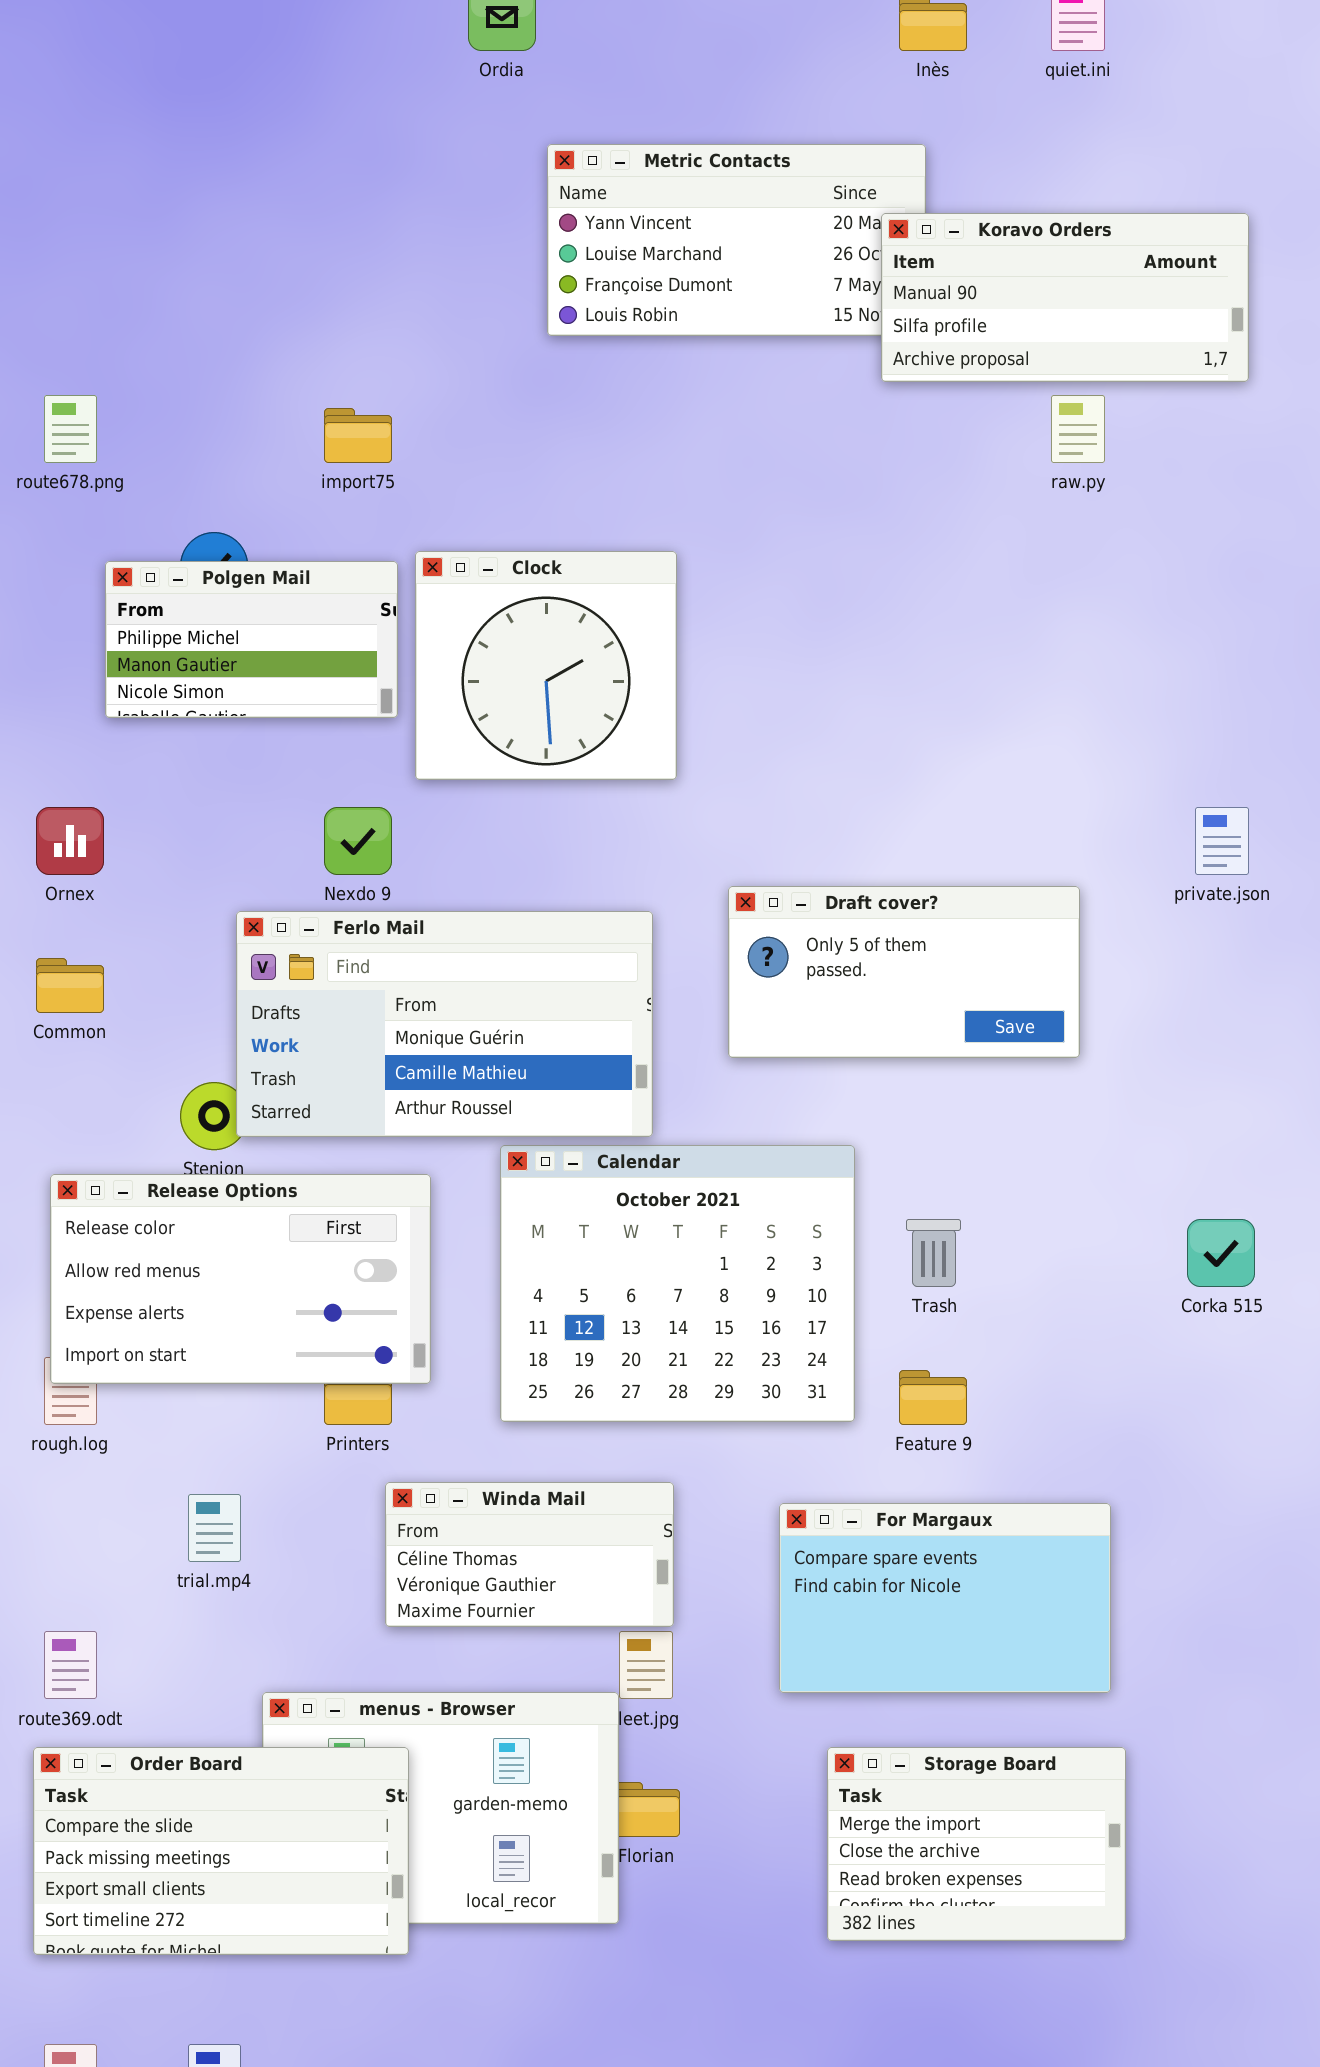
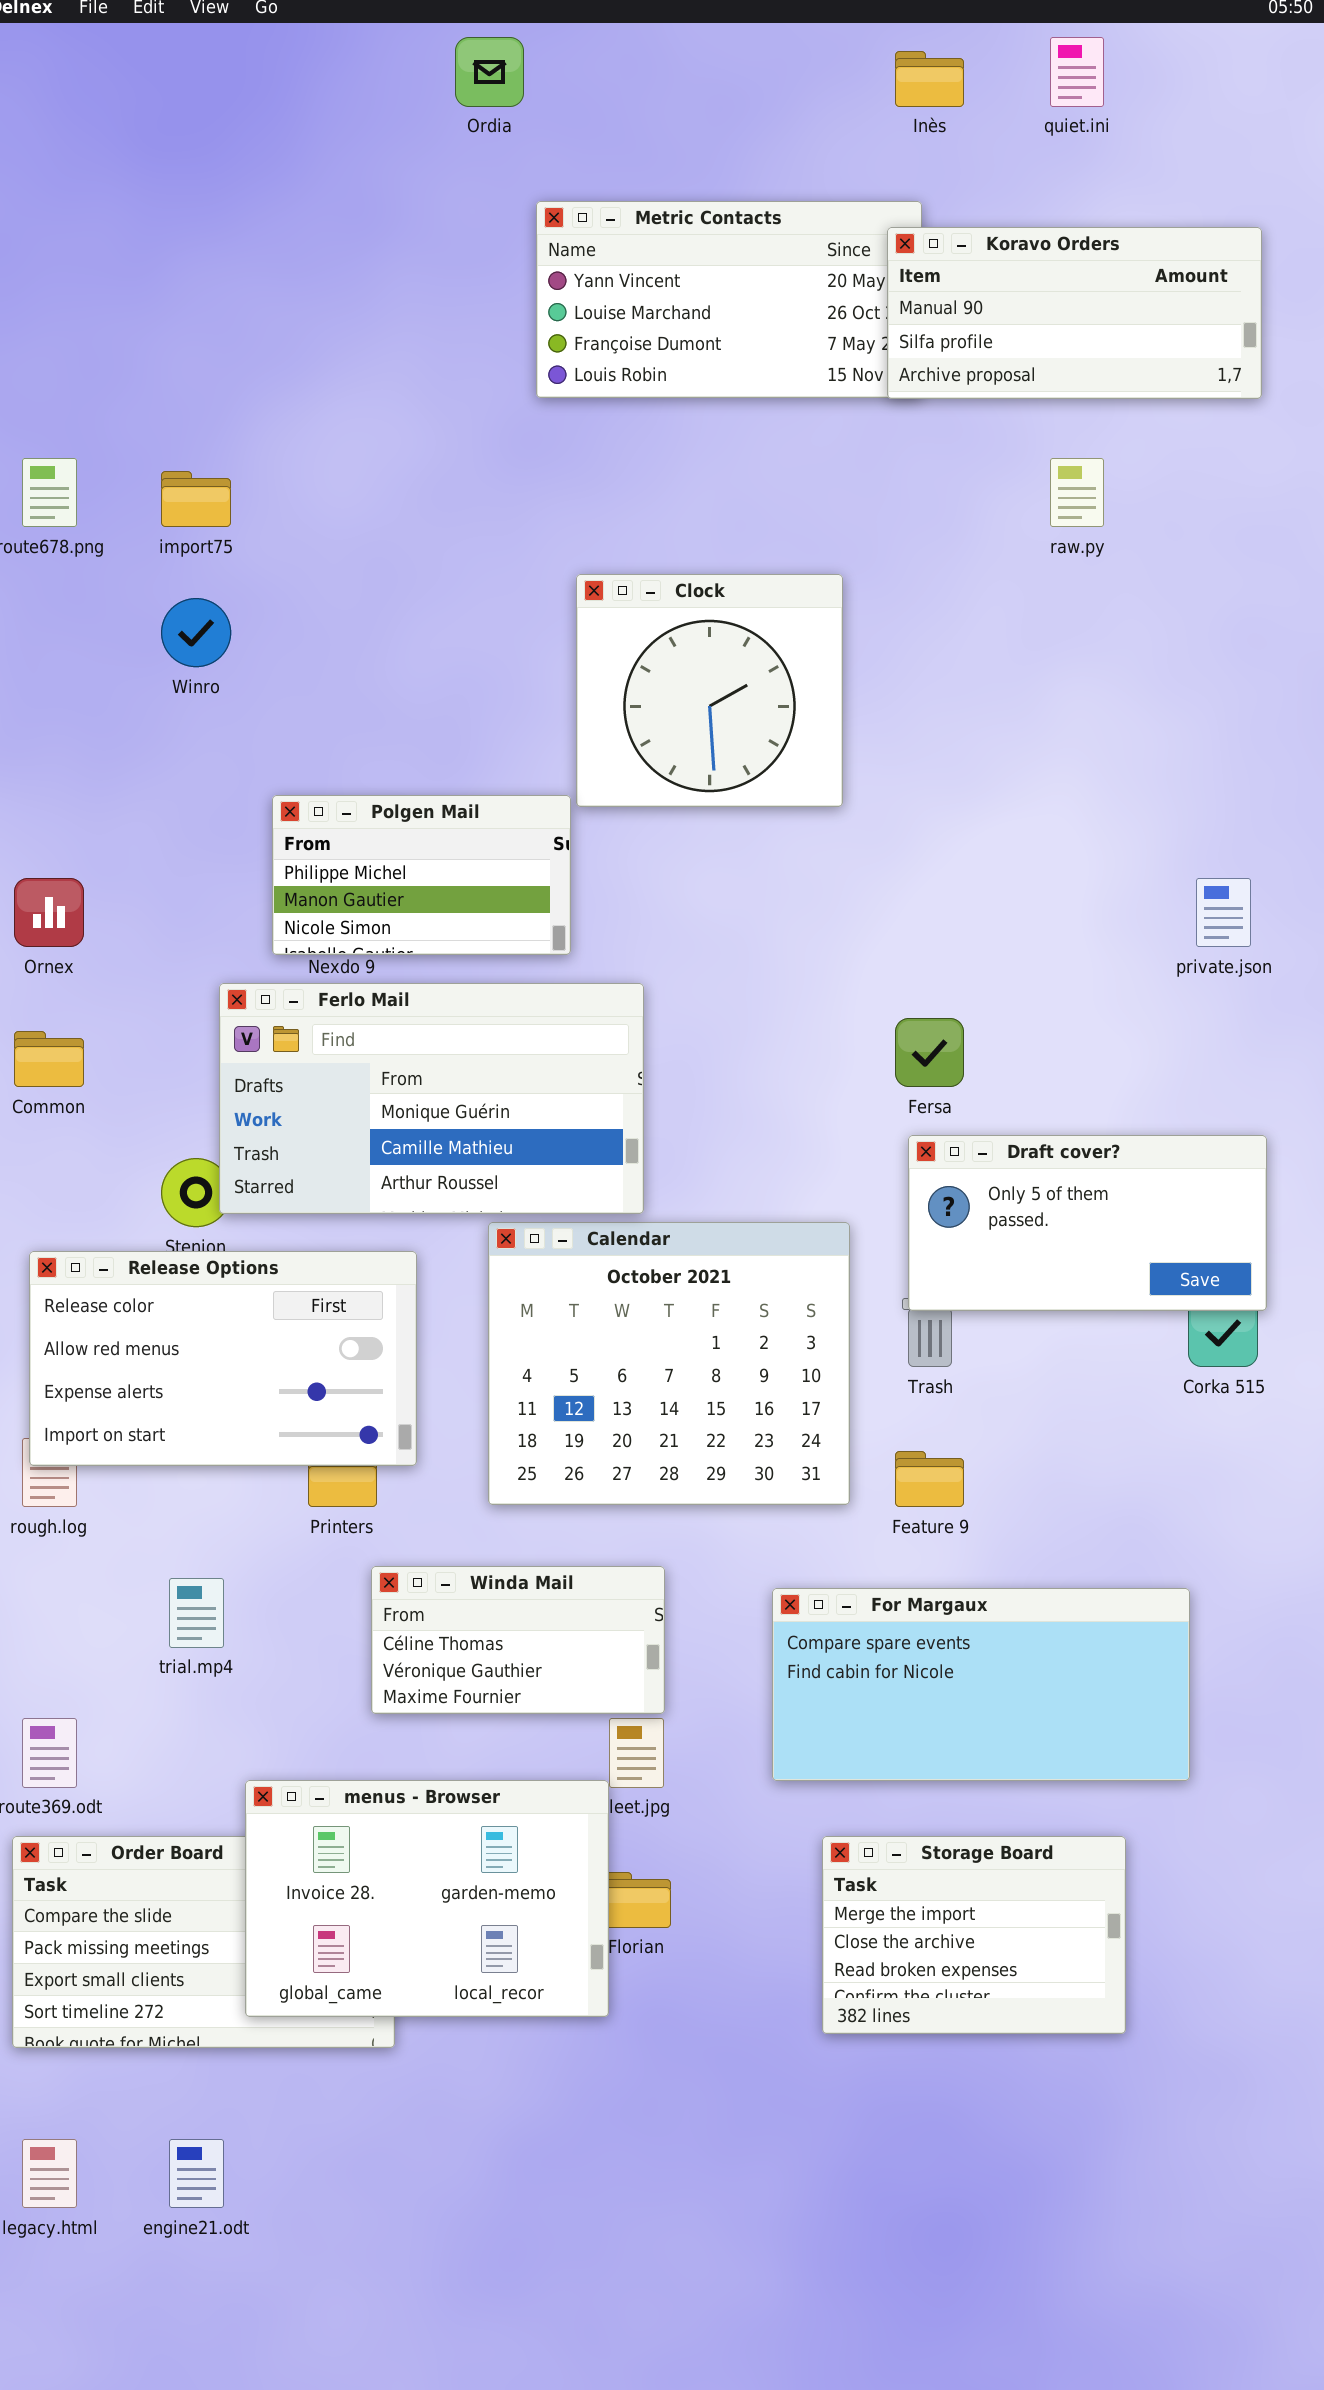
Koravo Orders: [881,213,1249,382] -> [887,227,1262,399], moved
import75: [324,408,392,463] -> [161,471,231,527], moved
Clock: [415,551,677,780] -> [576,574,843,807], moved
Polgen Mail: [105,561,398,718] -> [272,795,571,955], moved
Draft cover?: [728,886,1080,1058] -> [908,1135,1267,1311], moved
For Margaux: [779,1503,1111,1693] -> [772,1588,1190,1781], resized
menus - Browser: [262,1692,619,1924] -> [245,1780,609,2017], raised

